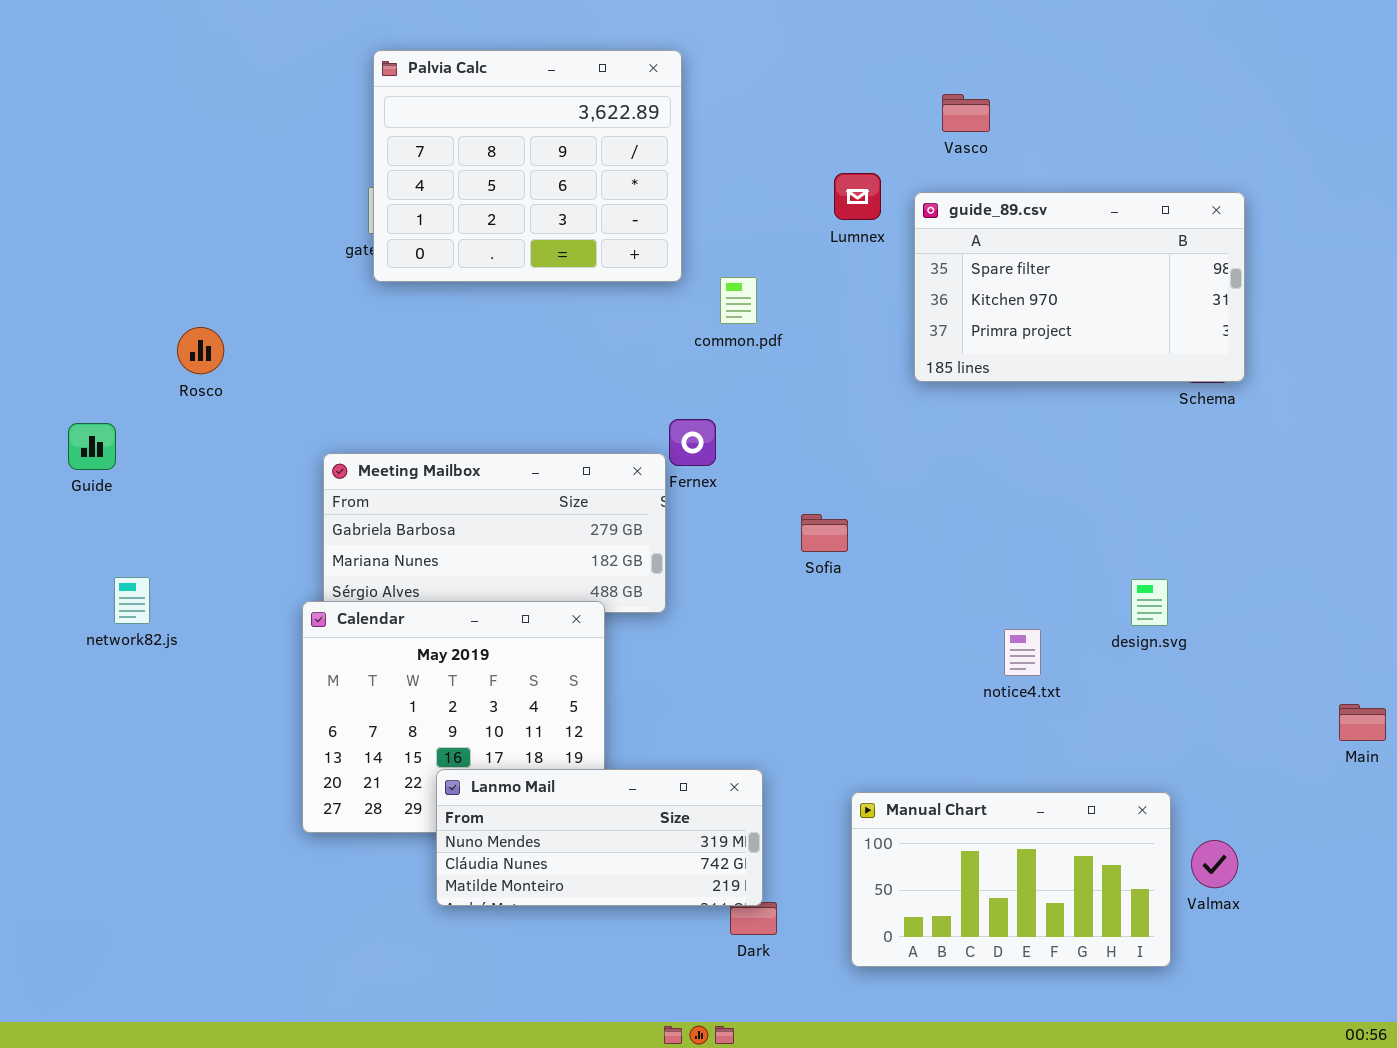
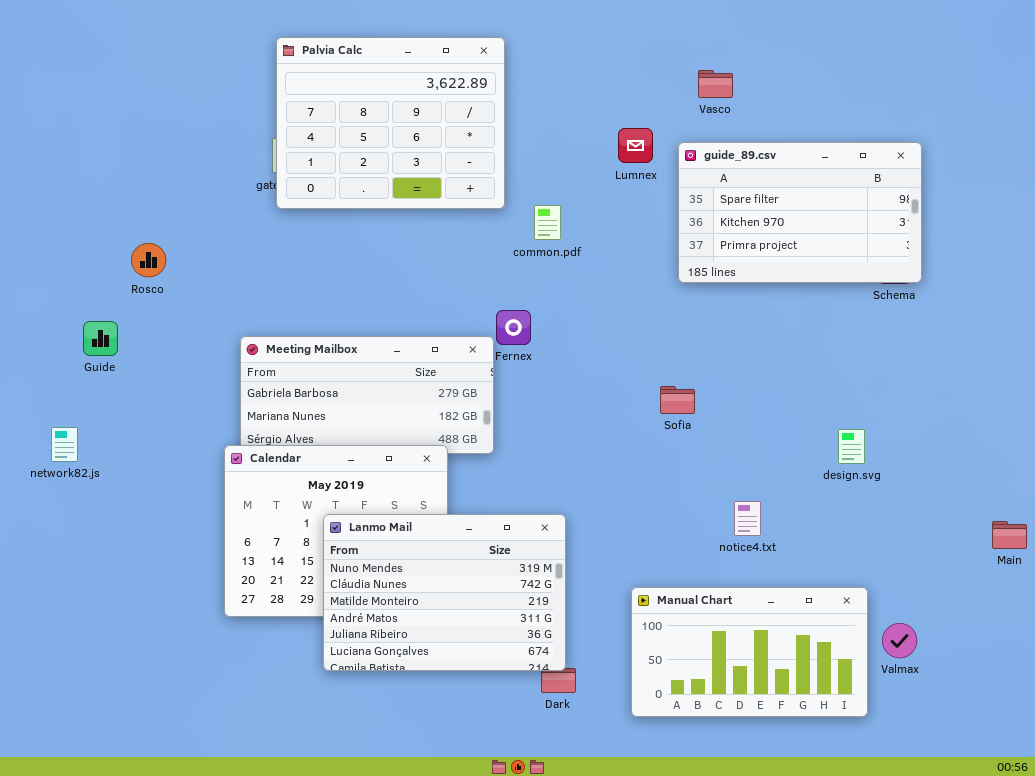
Guide: [68,423,116,470] -> [83,321,118,356], moved
Sofia: [801,514,848,552] -> [660,386,695,414], moved
network82.js: [114,577,150,624] -> [51,427,78,462], moved
notice4.txt: [1004,629,1041,676] -> [734,501,761,536], moved
Lanmo Mail: [436,769,763,906] -> [323,514,566,671], resized

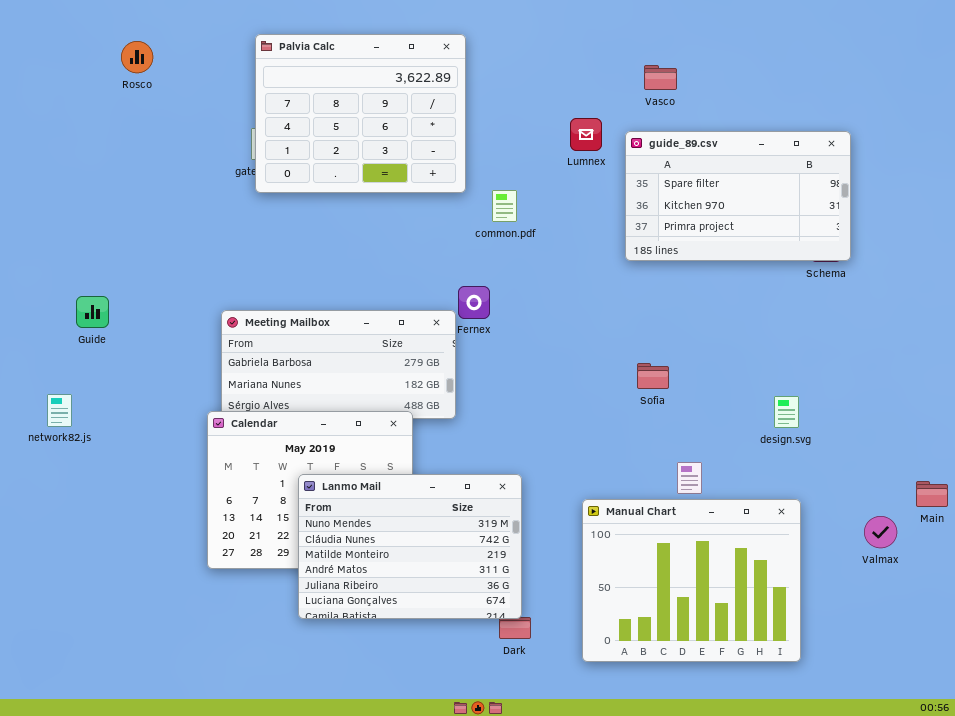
Rosco: [131,243,166,277] -> [121,41,153,73], moved
Sofia: [660,386,695,414] -> [637,363,669,389], moved
Manual Chart: [631,587,868,717] -> [582,499,801,662], resized
Valmax: [882,623,917,658] -> [864,516,897,548], moved

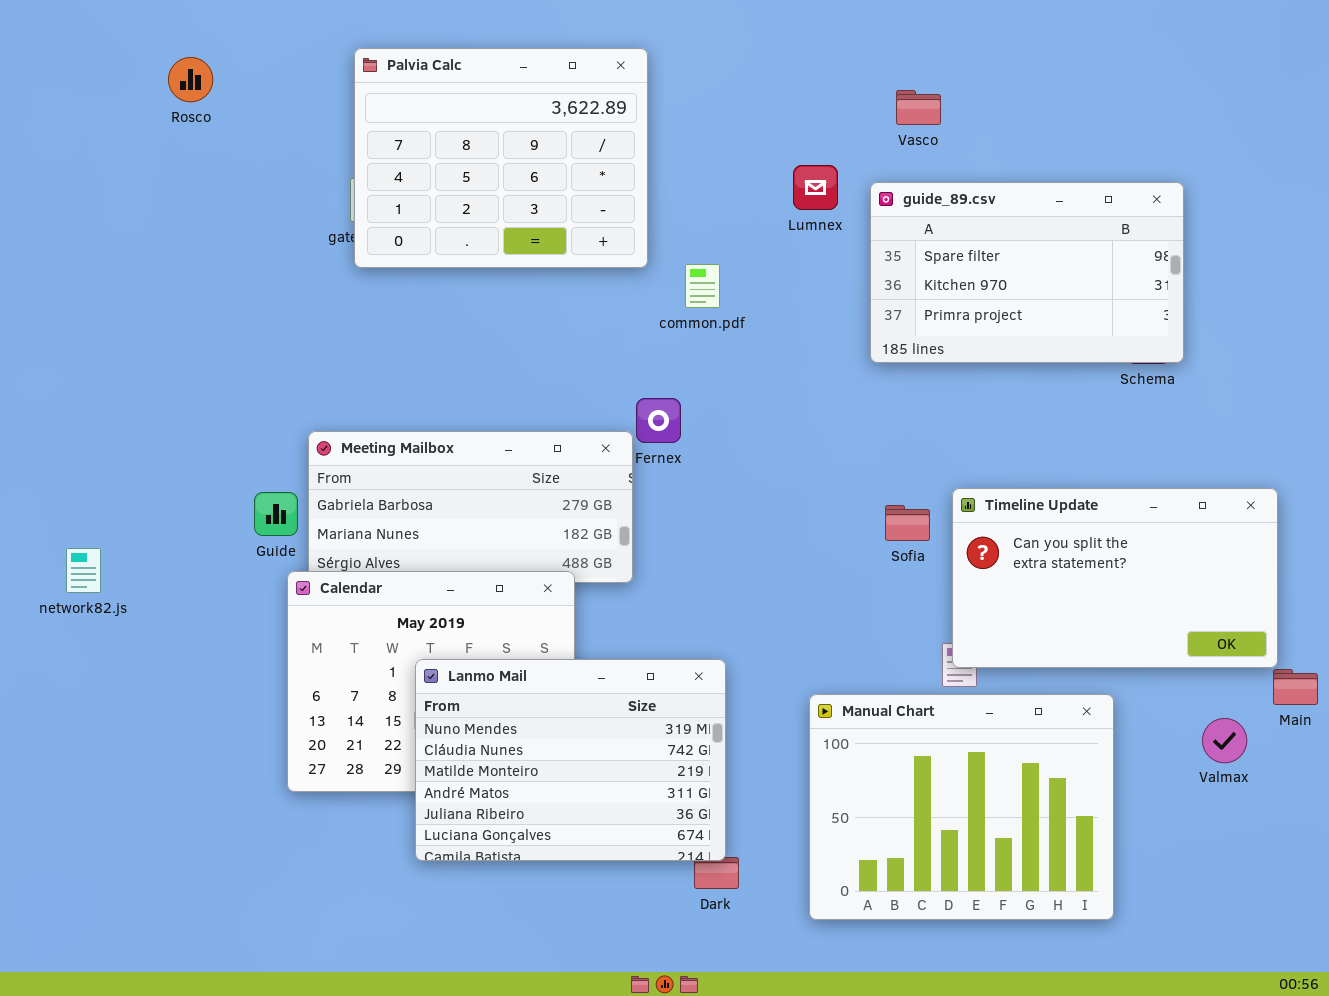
Guide: [76,296,109,328] -> [254,492,298,536], moved
Timeline Update: none -> [952,488,1278,668], opened

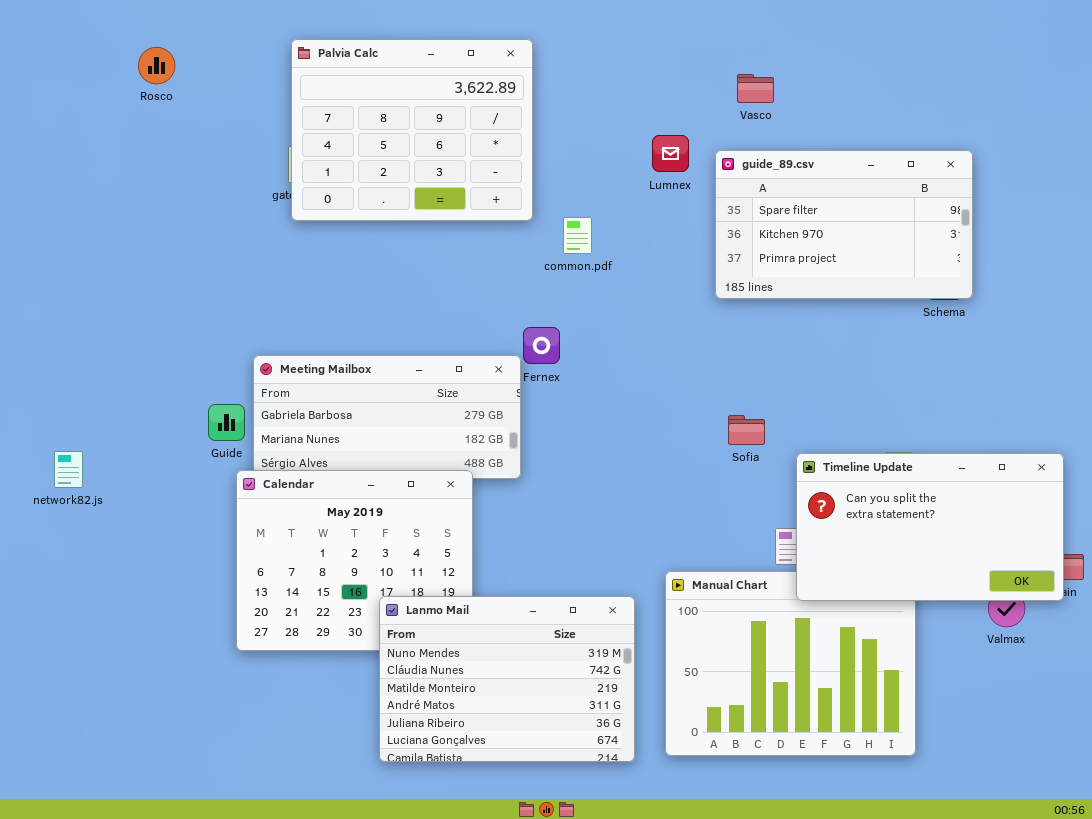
Timeline Update: [952,488,1278,668] -> [796,453,1064,601], moved
Lanmo Mail: [415,659,726,861] -> [379,596,635,762], moved

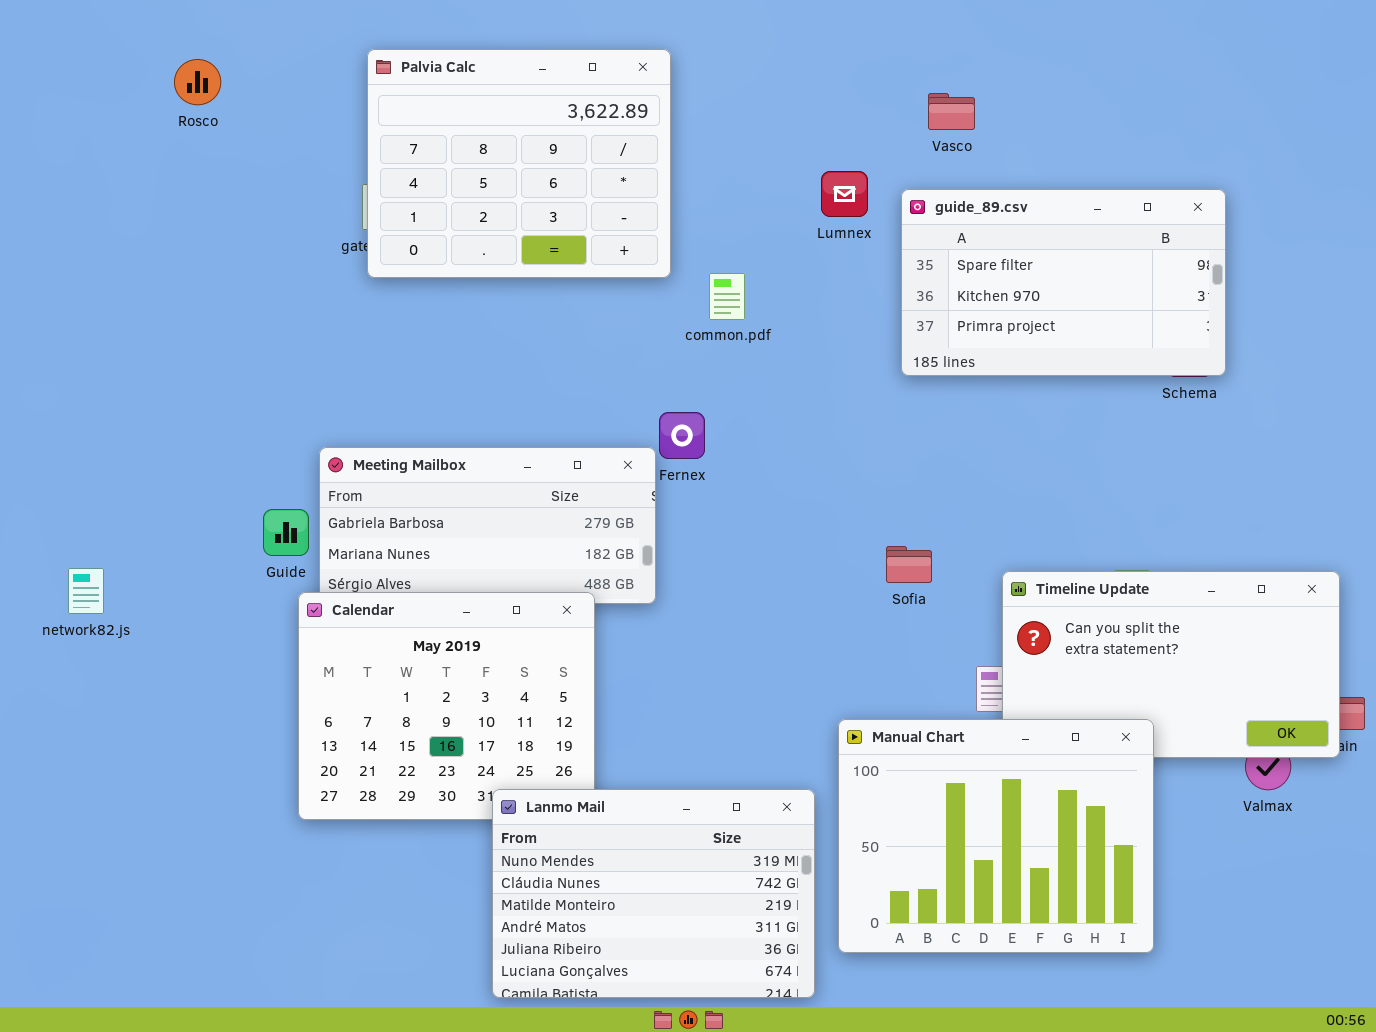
Sofia: [728,415,765,445] -> [886,546,932,583], moved
Manual Chart: [665,571,916,756] -> [838,719,1154,953], raised
Lanmo Mail: [379,596,635,762] -> [492,789,815,998], moved

